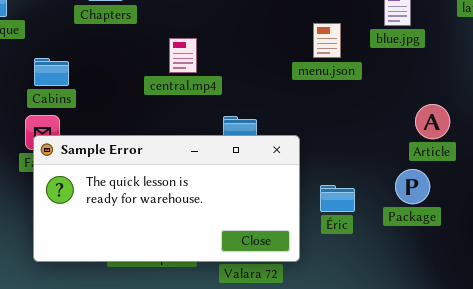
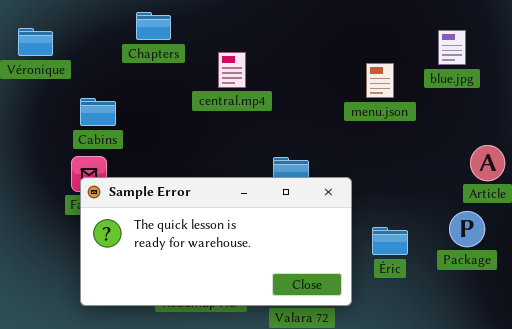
central.mp4: [169,38,197,73] -> [218,52,246,88], moved

